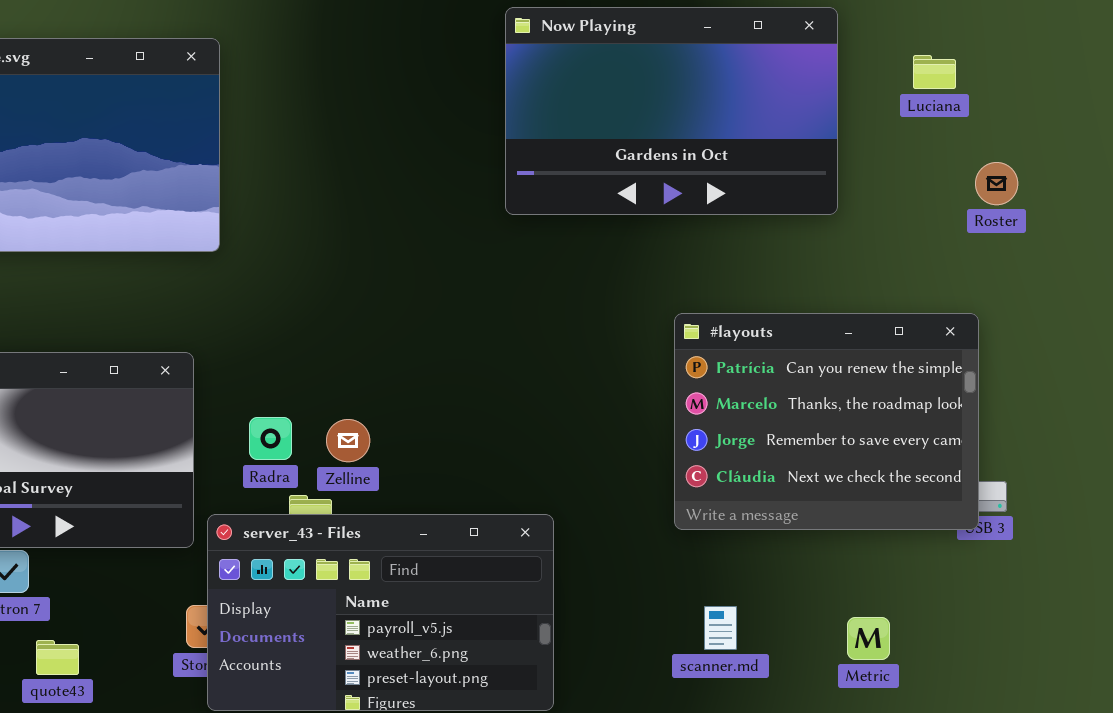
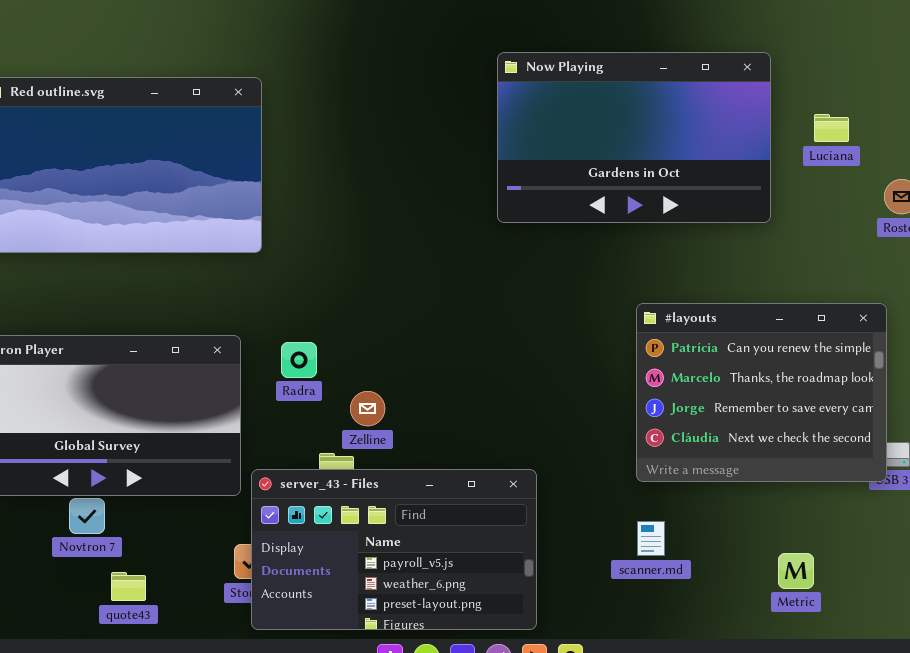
Luciana: [913,55,956,89] -> [814,114,849,142], moved
Radra: [249,417,292,460] -> [281,342,317,378], moved
scanner.md: [704,606,737,650] -> [637,521,665,556], moved

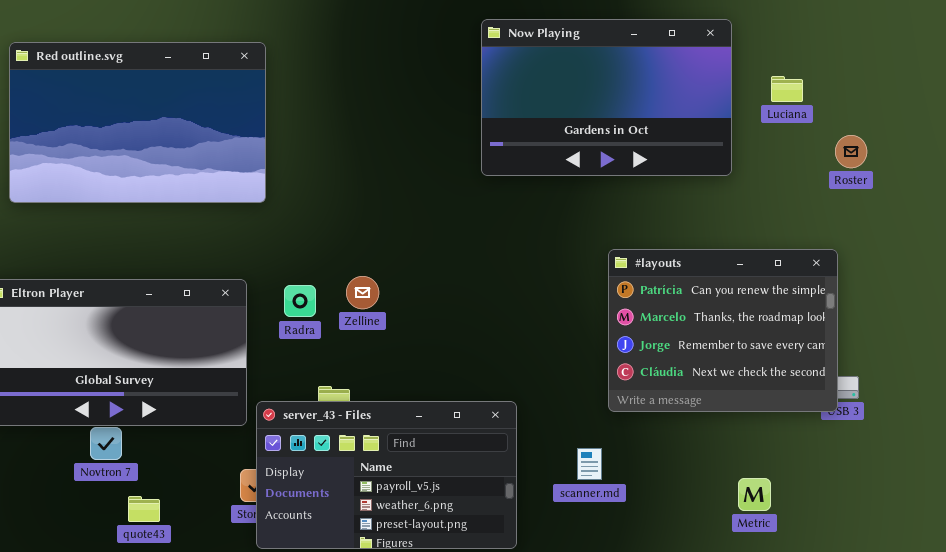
Zelline: [350,391,385,426] -> [346,276,379,309], moved
scanner.md: [637,521,665,556] -> [577,448,602,480], moved

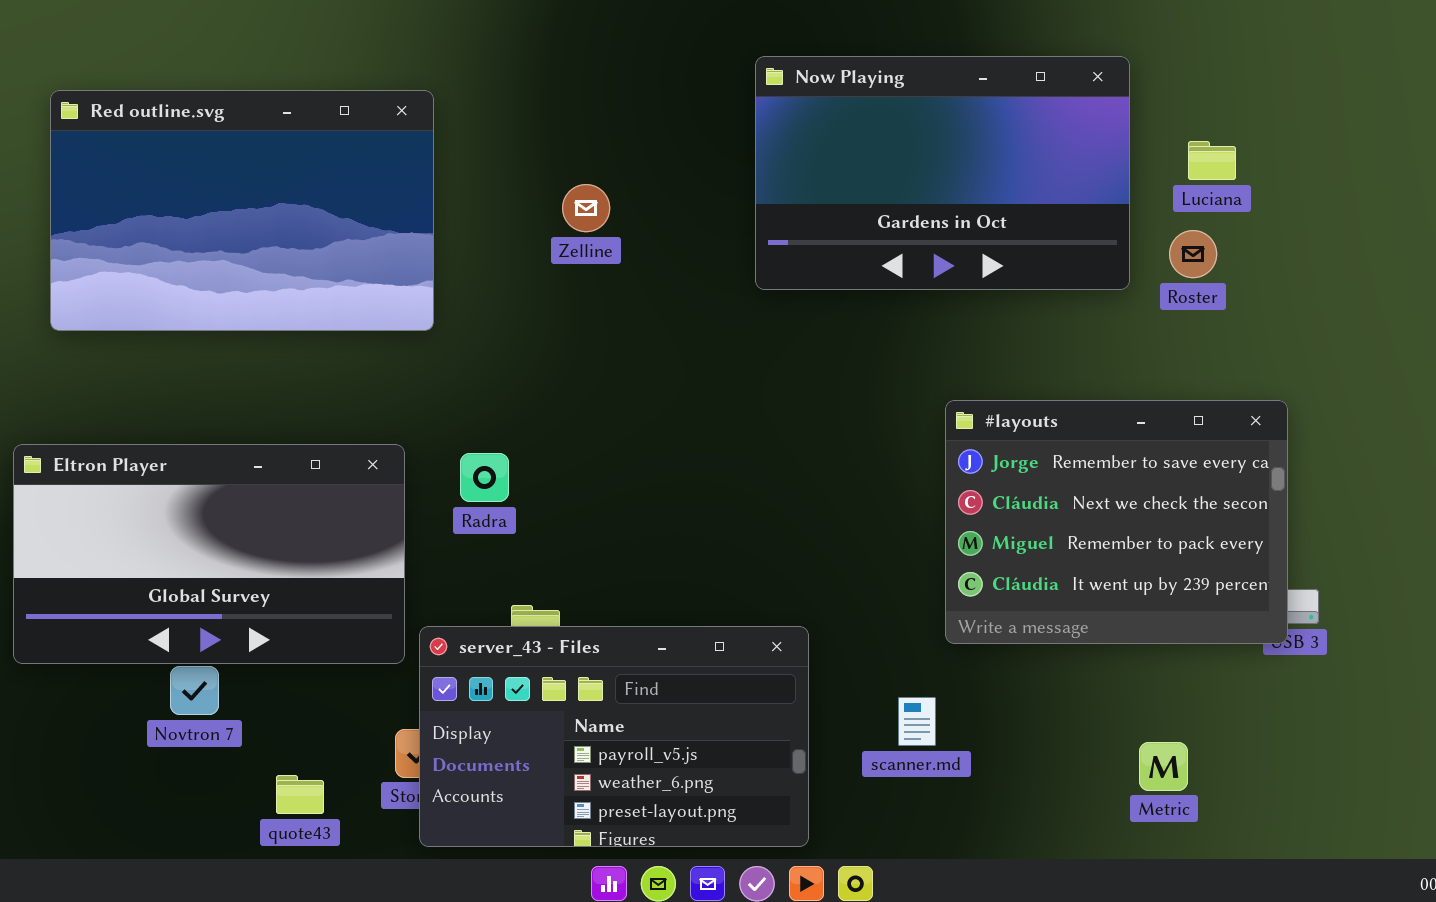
Roster: [835,135,867,168] -> [1169,230,1217,278], moved
#layouts: [608,249,838,412] -> [945,400,1288,644], scrolled down 2 rows
Zelline: [346,276,379,309] -> [562,184,610,232], moved
quote43: [128,496,160,522] -> [276,775,324,814], moved

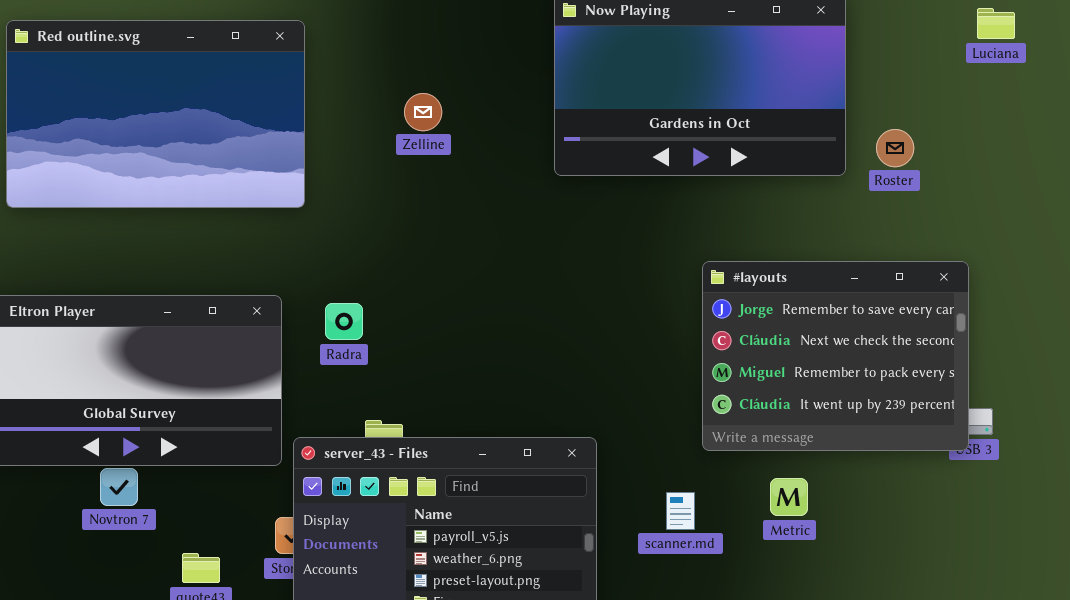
Luciana: [1188,141,1236,180] -> [977,8,1015,39], moved
Metric: [1139,742,1188,791] -> [770,478,808,516], moved

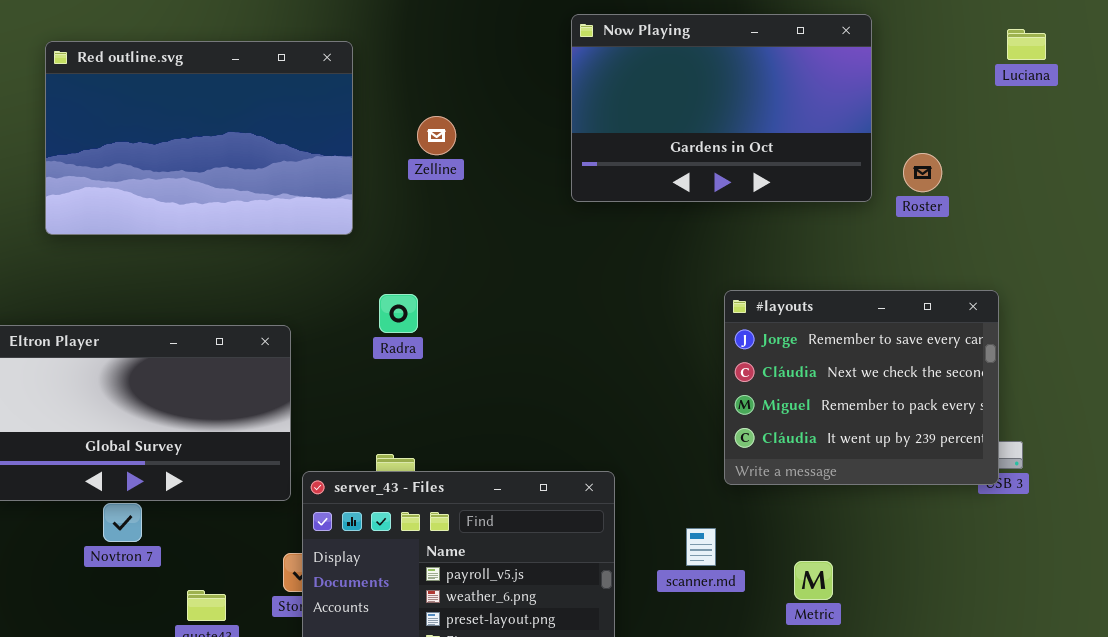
Red outline.svg: [6,20,305,208] -> [45,41,353,235], moved
Radra: [325,303,363,340] -> [379,294,418,333], moved
Metric: [770,478,808,516] -> [794,561,833,600], moved

